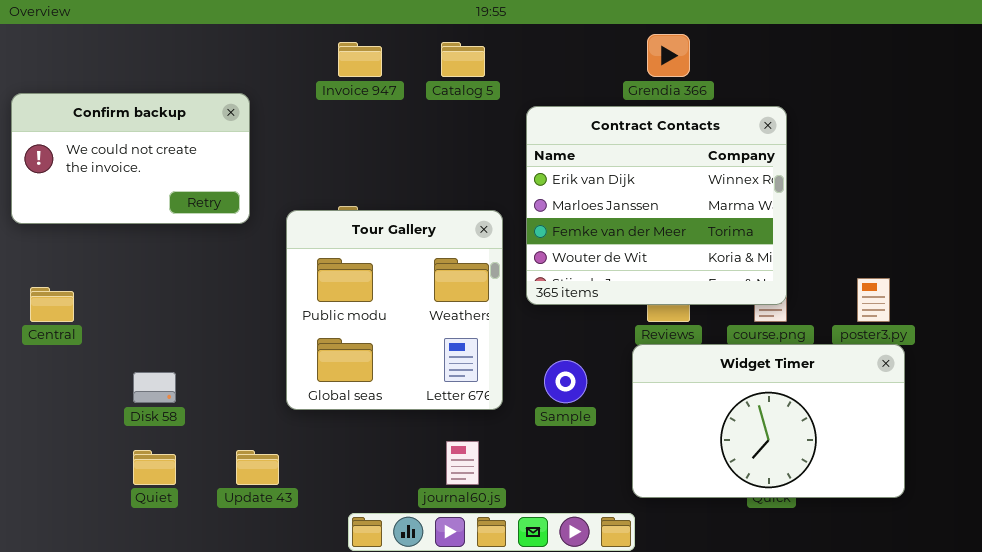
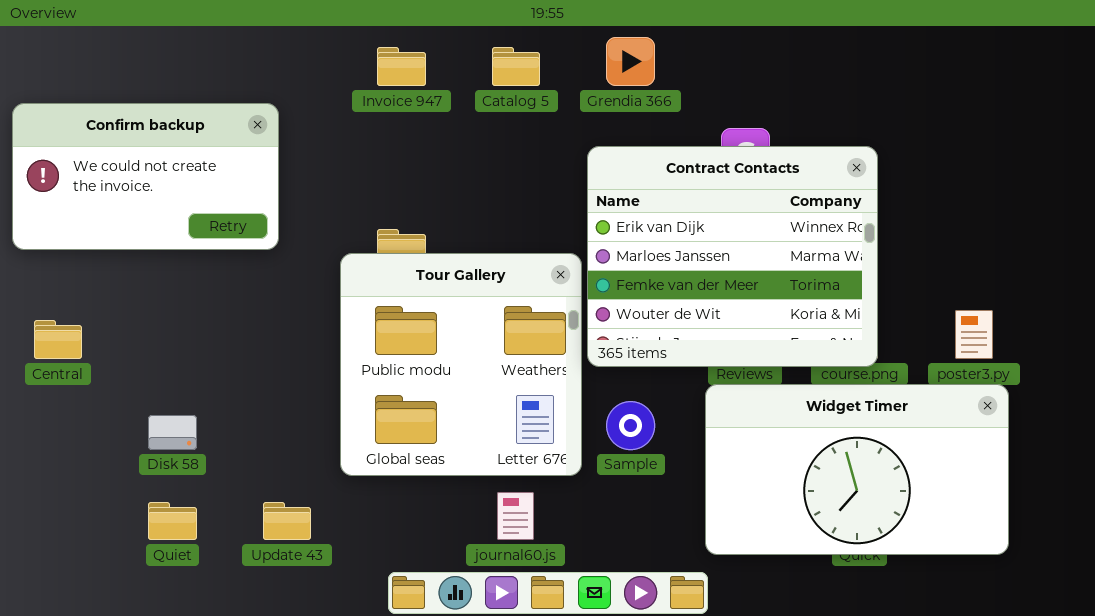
Grendia 366: [647,34,690,77] -> [606,37,655,86], moved
Contract Contacts: [526,106,787,305] -> [587,146,878,367], moved
Tour Gallery: [286,210,503,410] -> [340,253,582,476], moved

